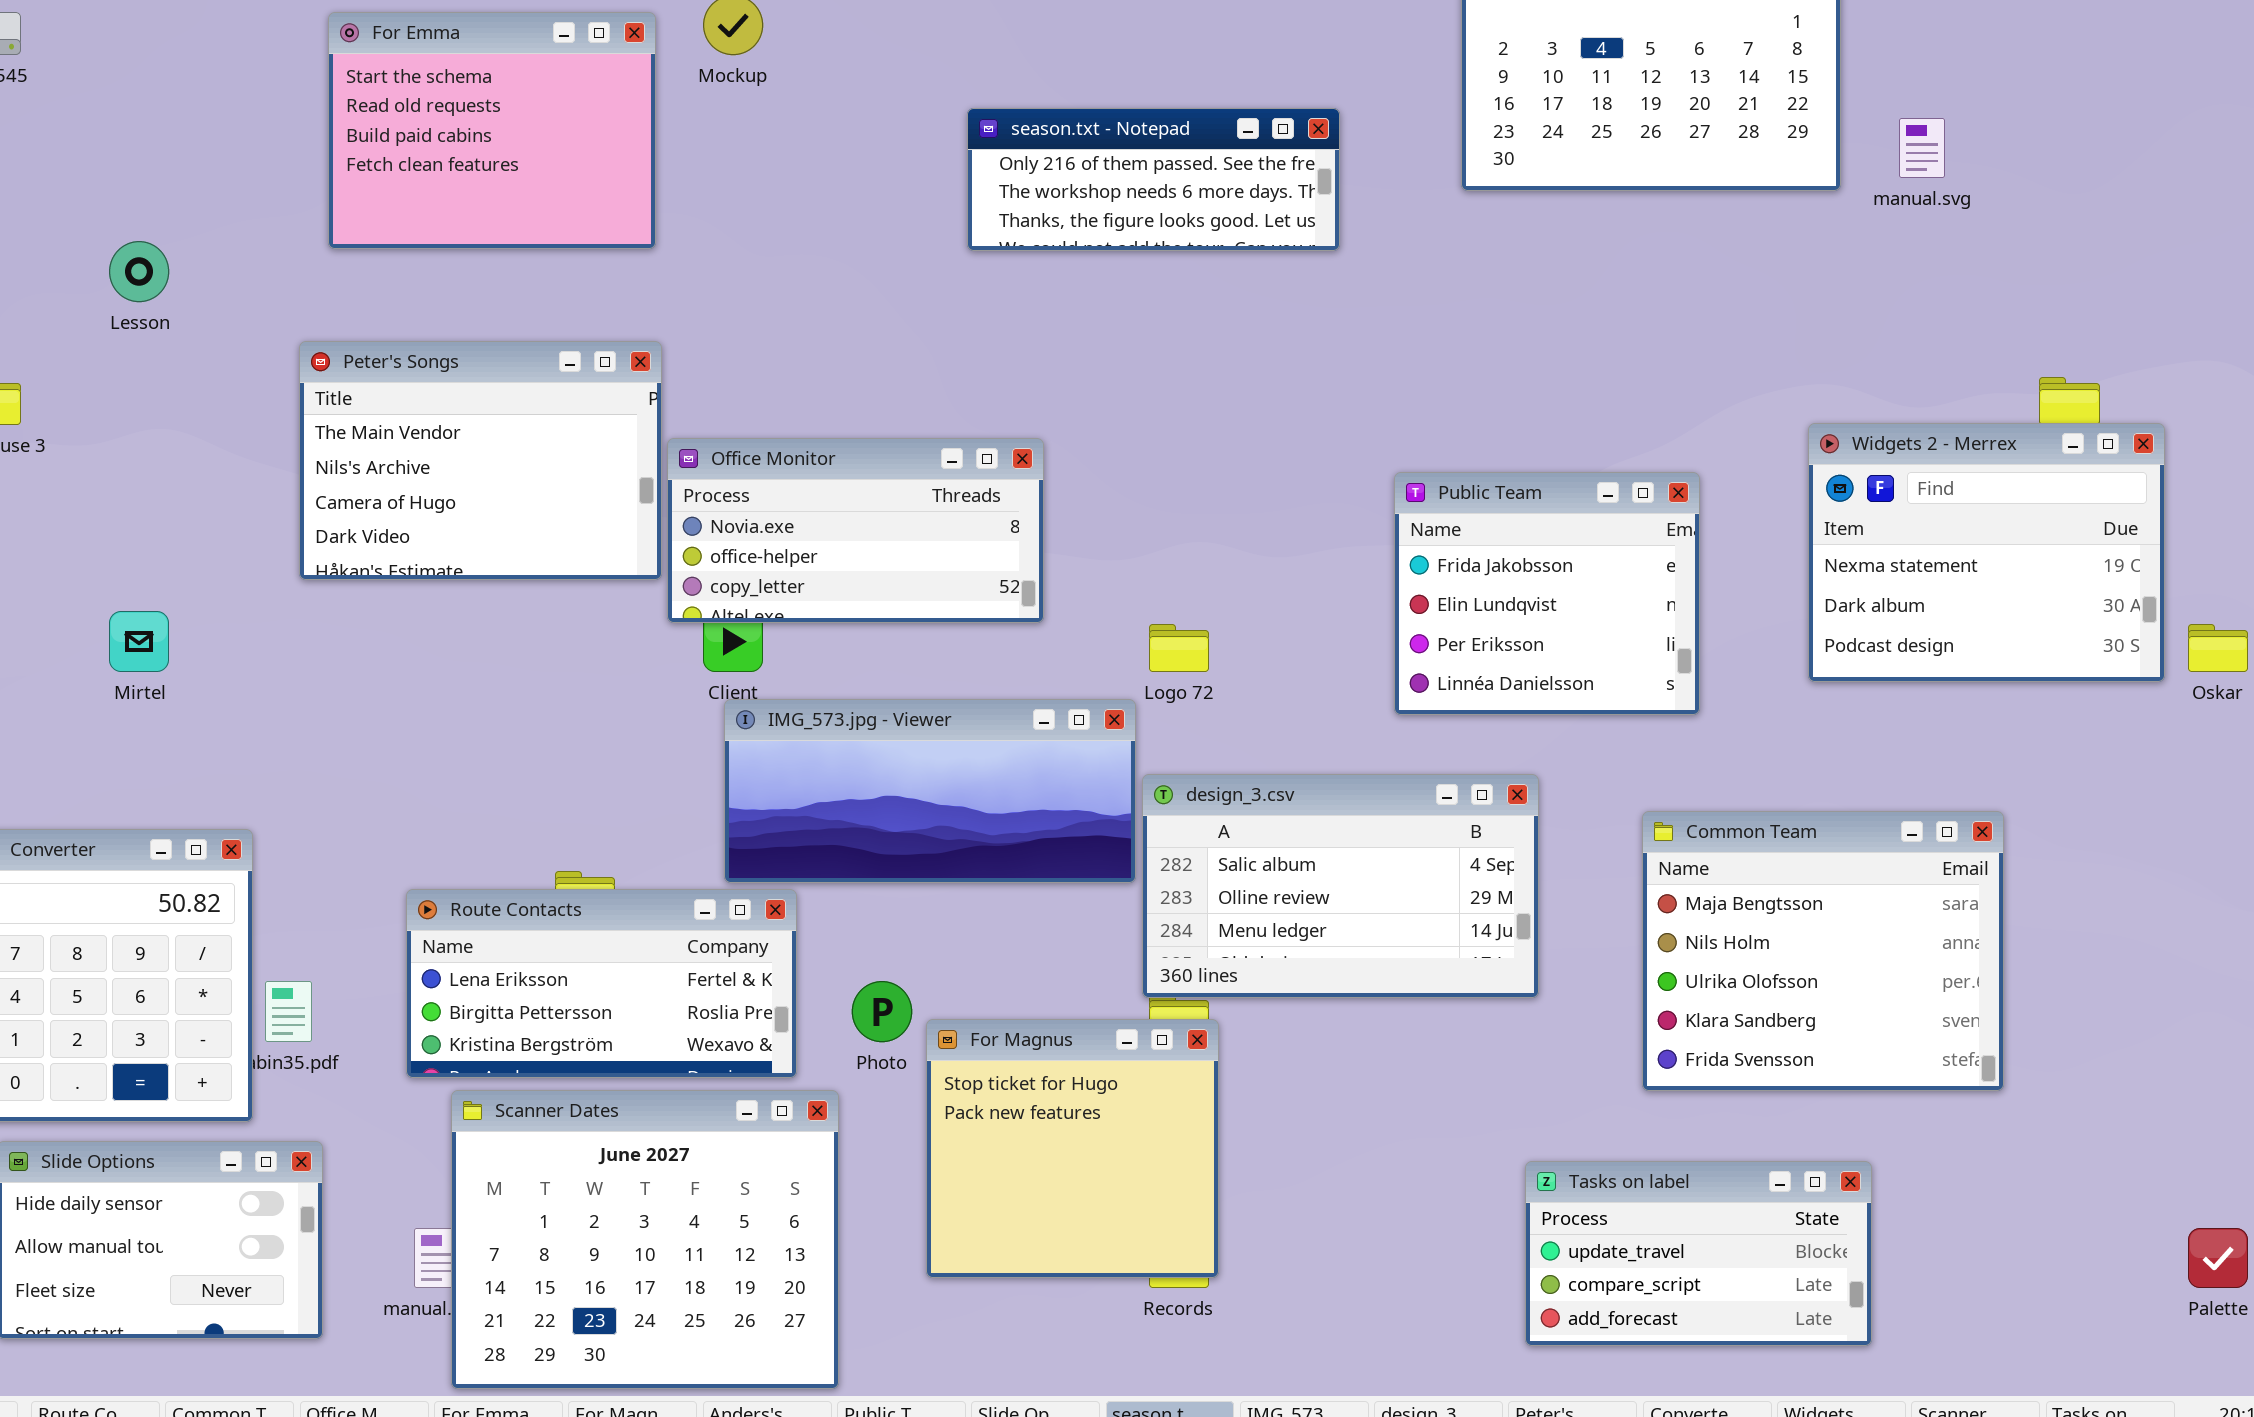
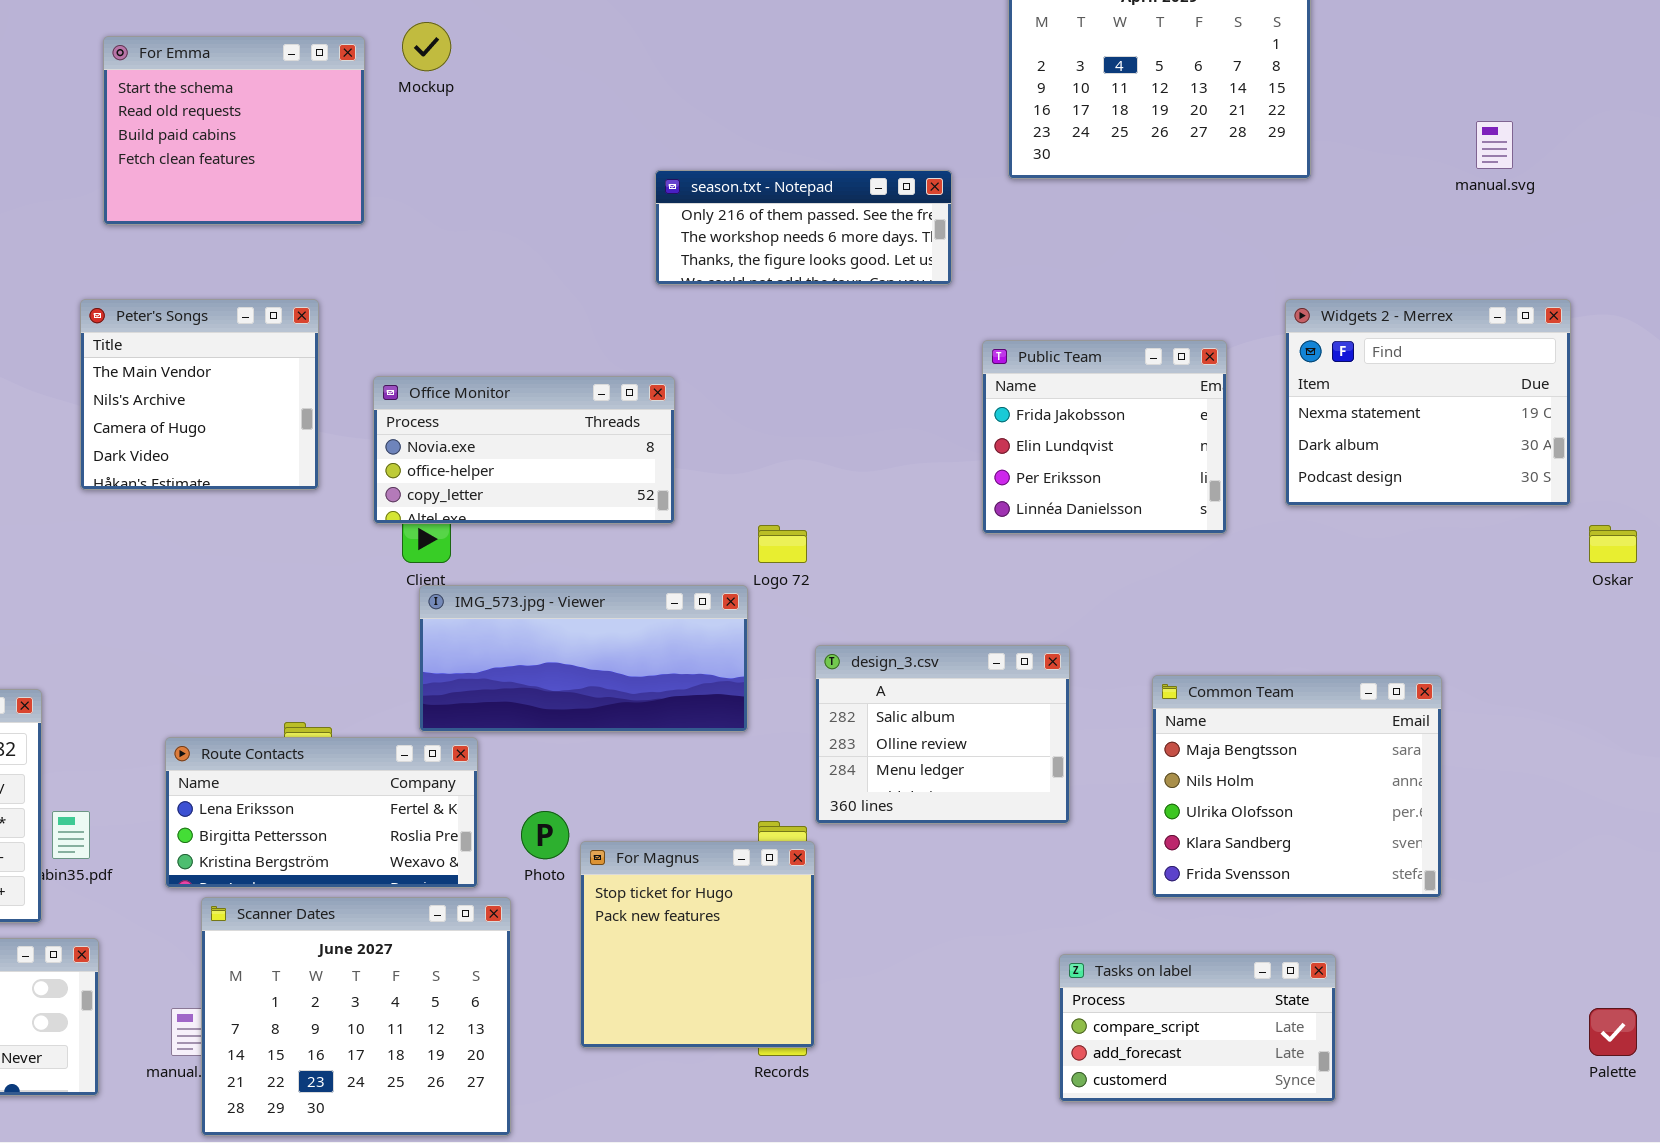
season.txt - Notepad: [967,108,1340,251] -> [655,170,952,285], moved
manual.svg: [1899,118,1945,178] -> [1476,121,1513,169], moved
Peter's Songs: [299,341,662,580] -> [80,299,319,490], resized
Widgets 2 - Merrex: [1808,423,2165,682] -> [1285,299,1571,506], moved
Public Team: [1394,472,1700,715] -> [982,340,1227,534], moved
design_3.csv: [1142,774,1539,998] -> [815,645,1070,824], resized
Tasks on label: [1525,1161,1872,1346] -> [1059,954,1336,1102], scrolled down 1 row

